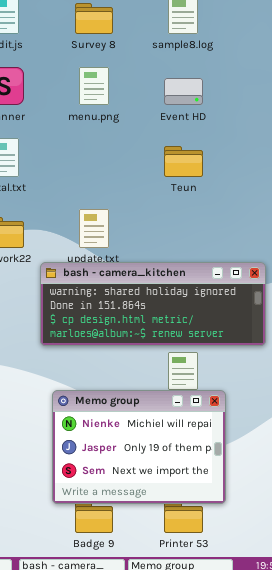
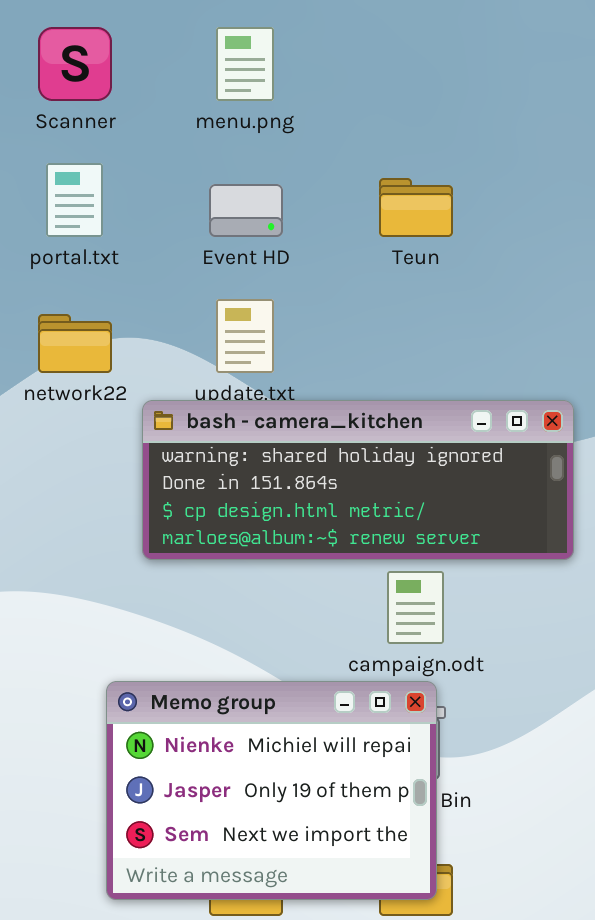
Event HD: [164,78,203,105] -> [209,184,283,237], moved
Memo group: [52,390,226,504] -> [106,681,437,900], moved

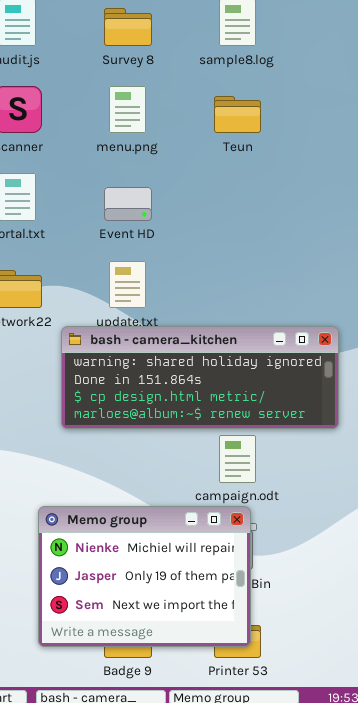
Teun: [379,178,453,237] -> [214,96,261,133], moved

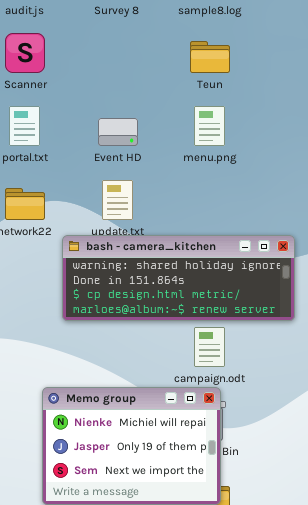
menu.png: [109,86,146,133] -> [194,106,225,146], moved

